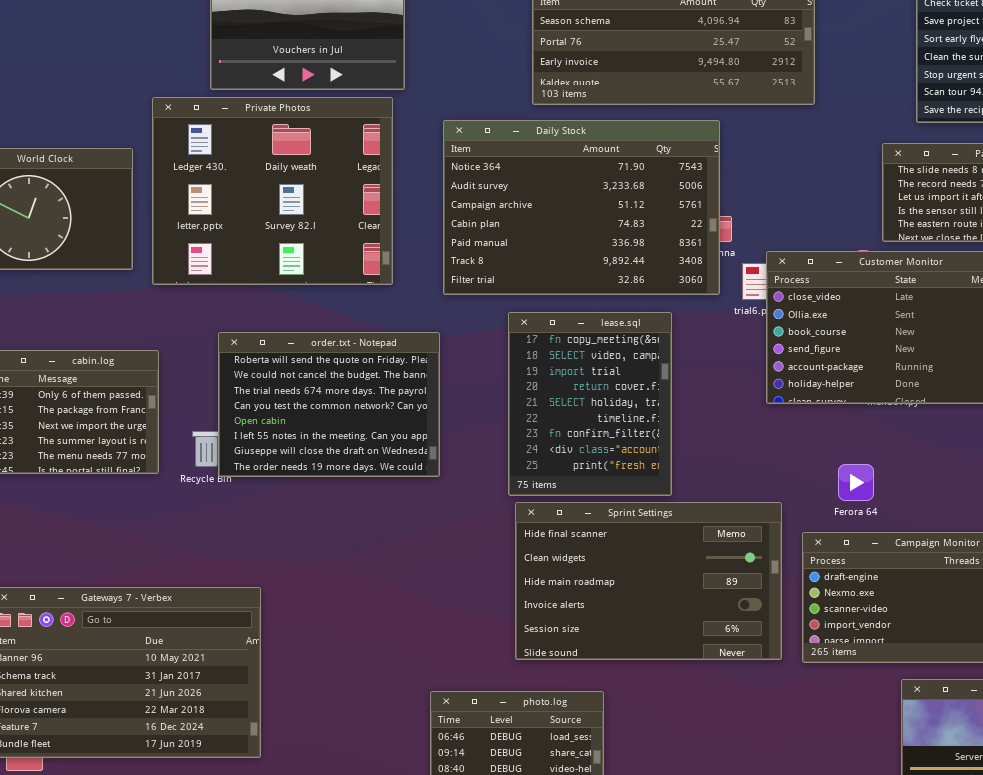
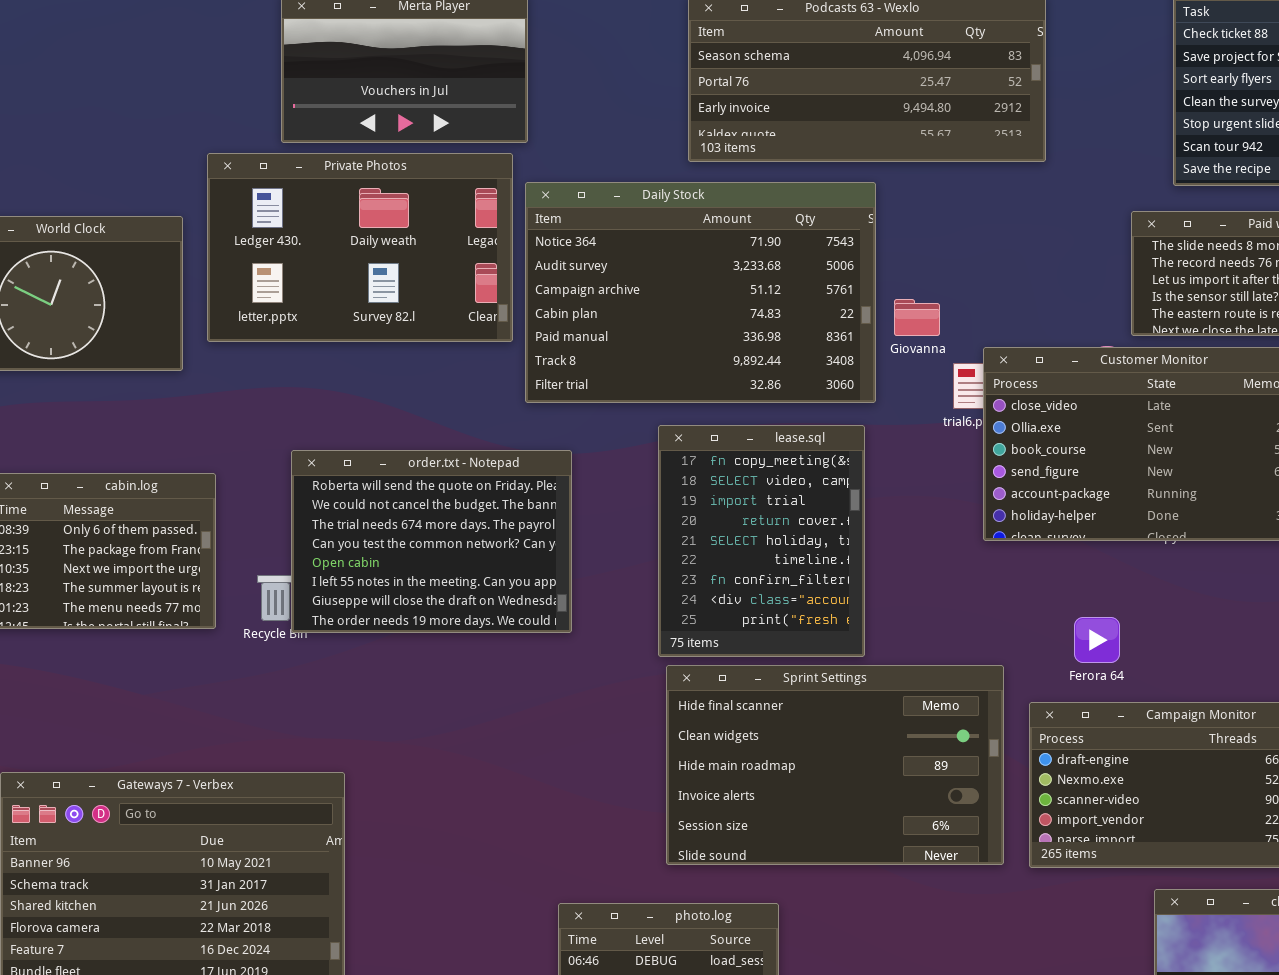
Private Photos: [152,97,393,285] -> [207,153,513,342], resized
Daily Stock: [443,120,720,295] -> [525,182,876,403], moved

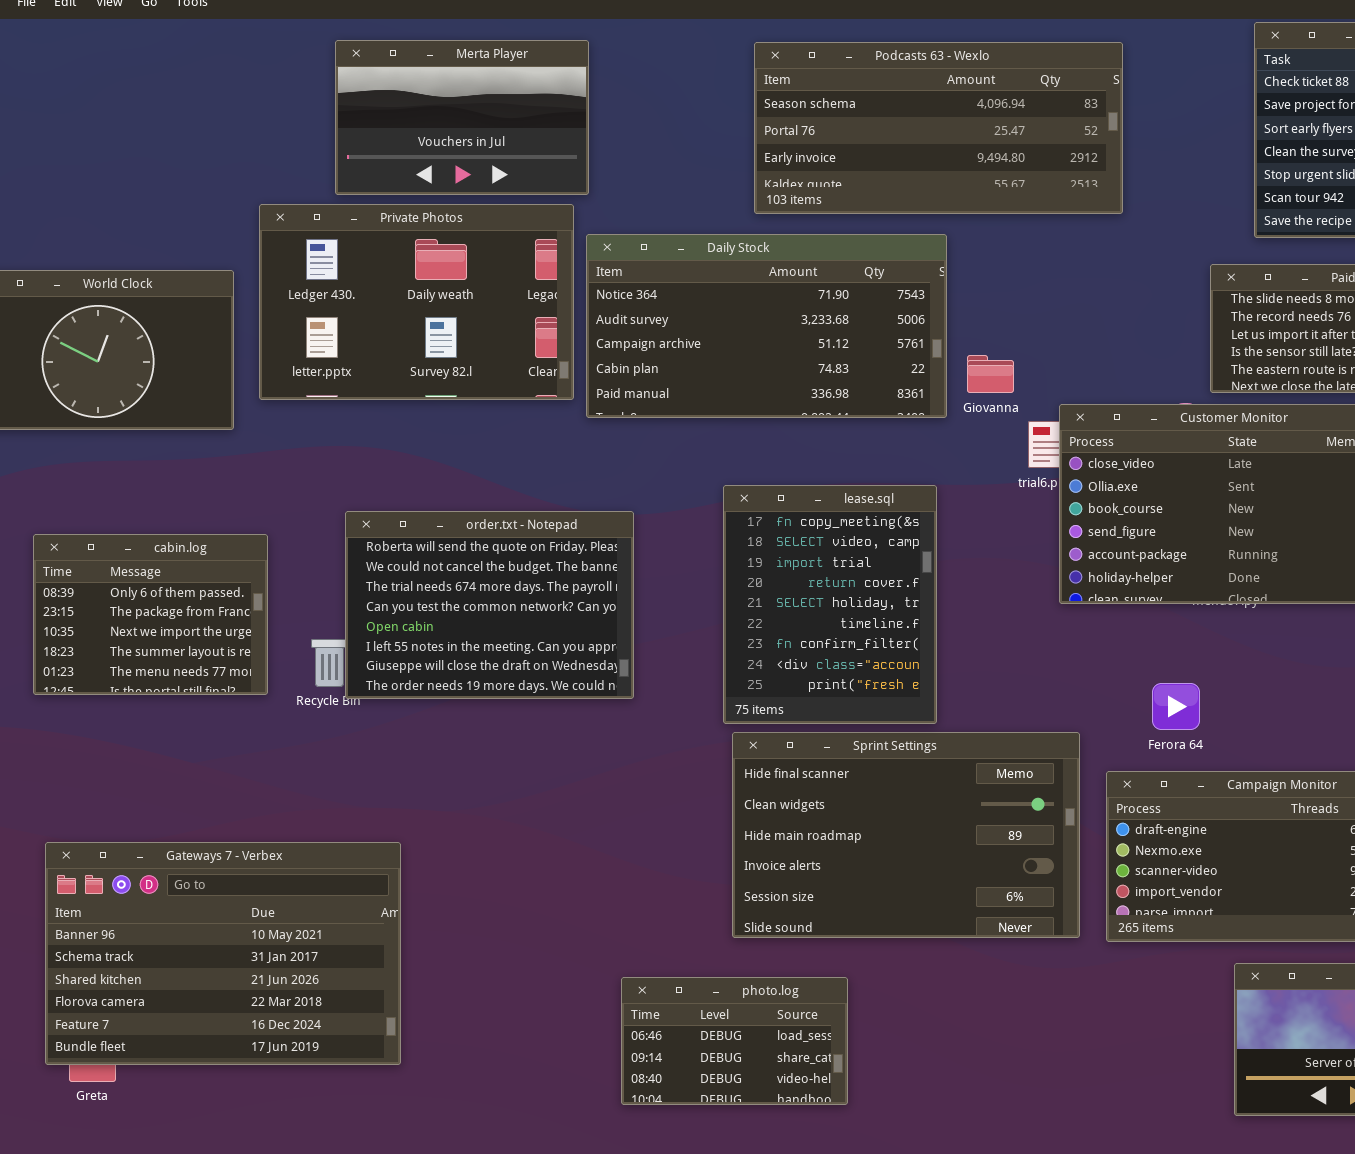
Daily Stock: [525,182,876,403] -> [586,234,947,418], resized

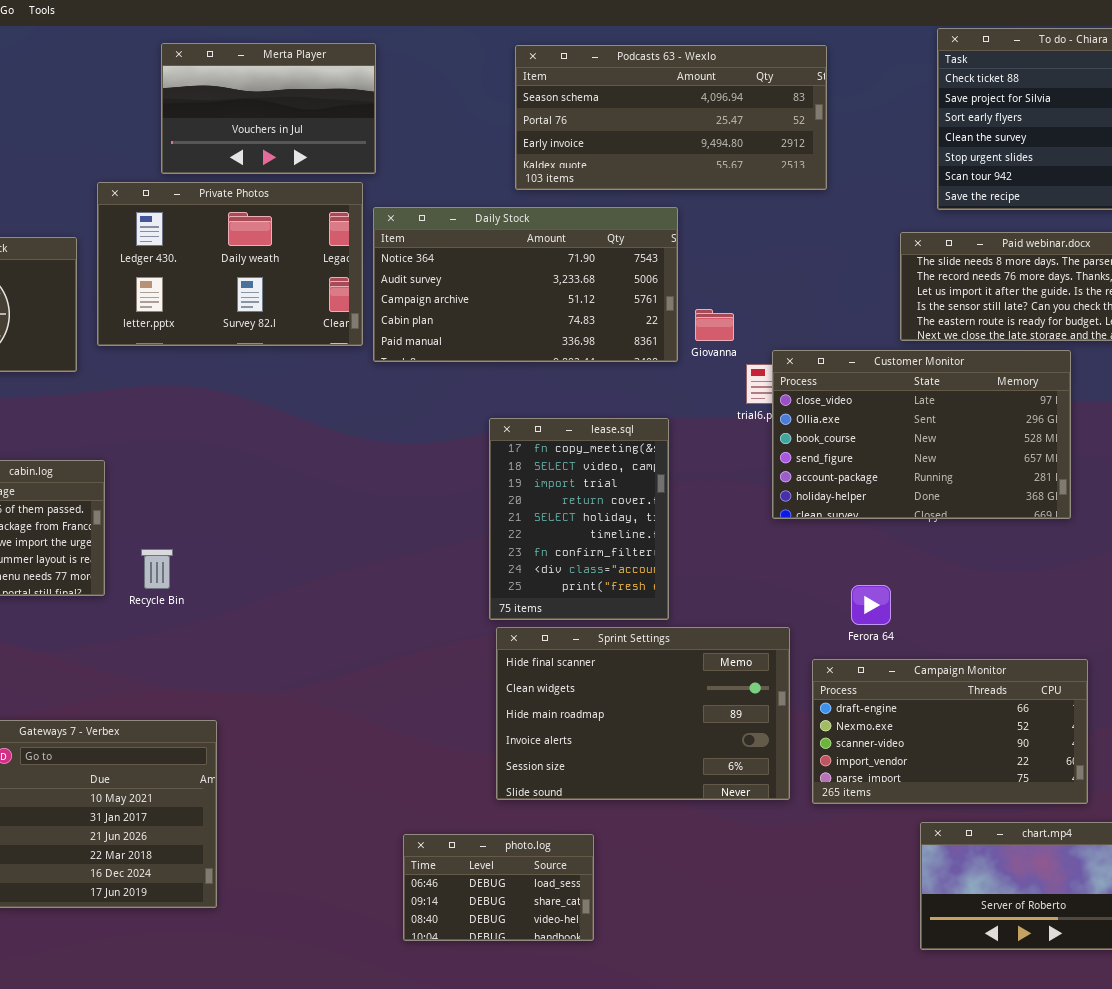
order.txt - Notepad: [345,511,634,699] -> none, closed

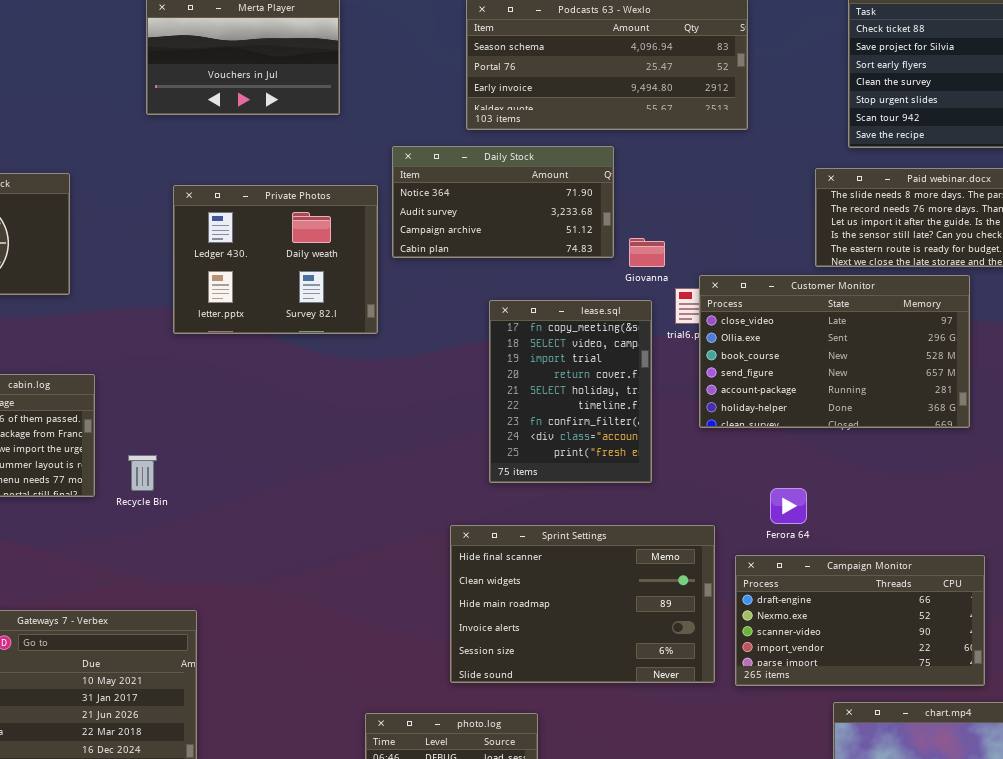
Private Photos: [97,182,363,346] -> [173,185,378,334], moved, resized
Daily Stock: [373,207,678,362] -> [392,146,614,258], resized
lease.sql: [489,418,669,620] -> [489,300,652,483], moved

